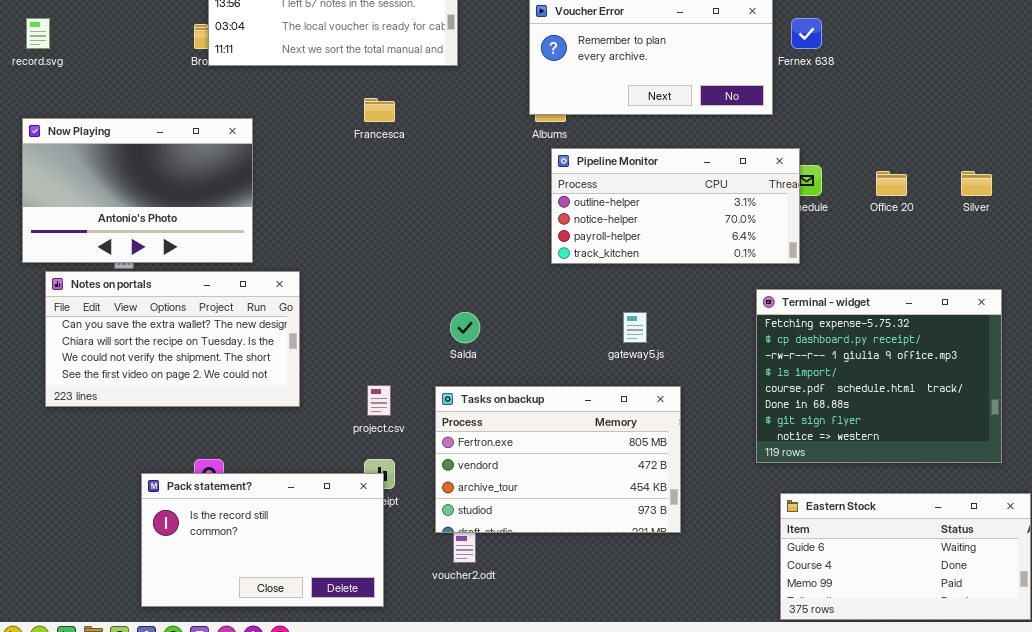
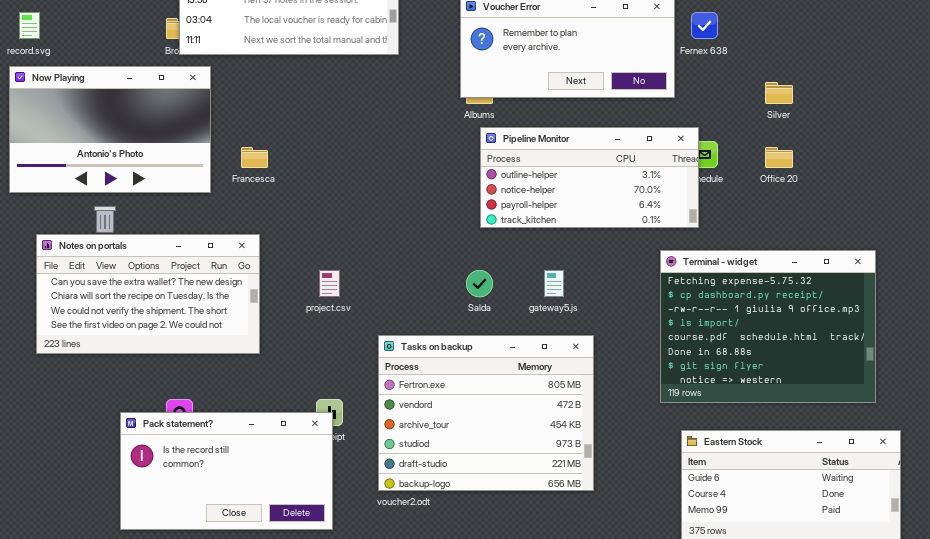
Francesca: [364,98,395,122] -> [241,147,268,168], moved
Now Playing: [22,118,253,263] -> [9,66,211,193], moved
Silver: [961,171,992,196] -> [765,82,793,104], moved
Salda: [450,312,480,343] -> [466,270,493,297], moved
project.csv: [367,385,391,416] -> [319,270,340,297], moved
Tasks on backup: [435,386,681,533] -> [378,335,594,491], resized

